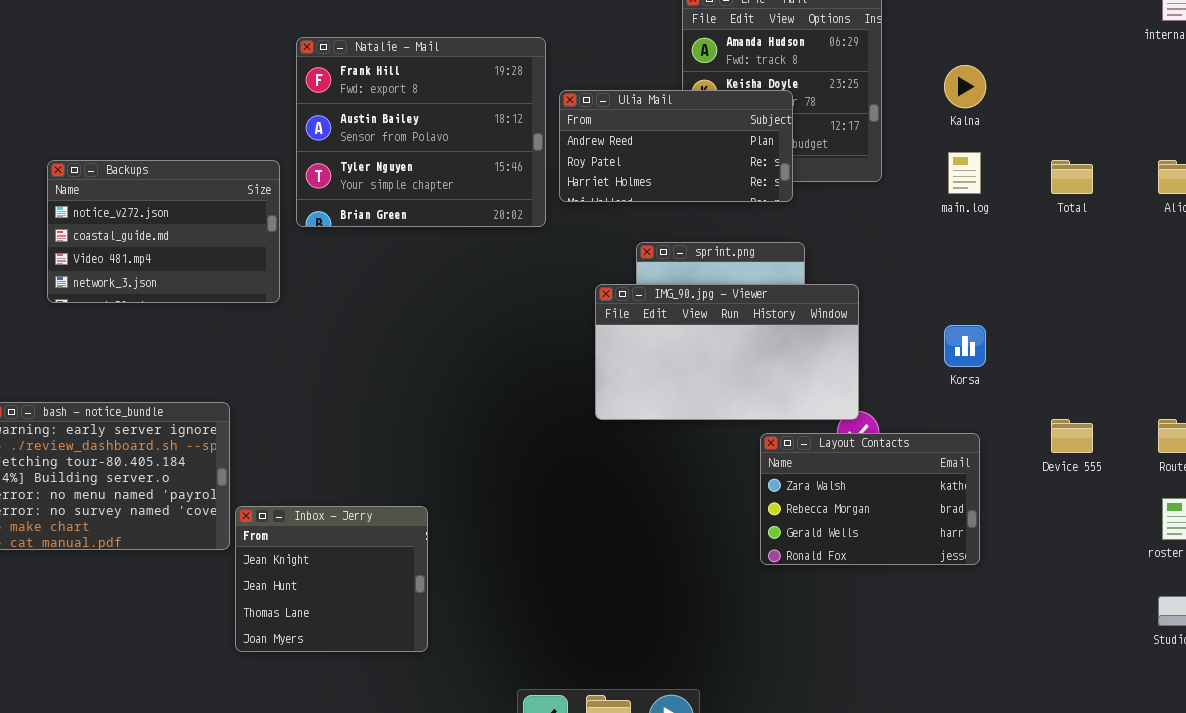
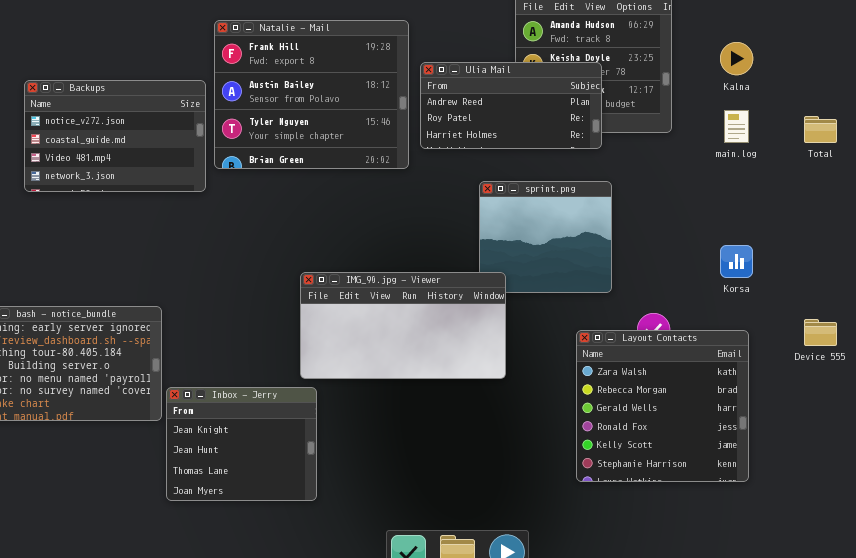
Backups: [47,160,280,303] -> [24,80,206,192], moved
IMG_90.jpg - Viewer: [595,284,859,420] -> [300,272,506,379], moved
Layout Contacts: [760,433,980,565] -> [576,330,749,482], resized

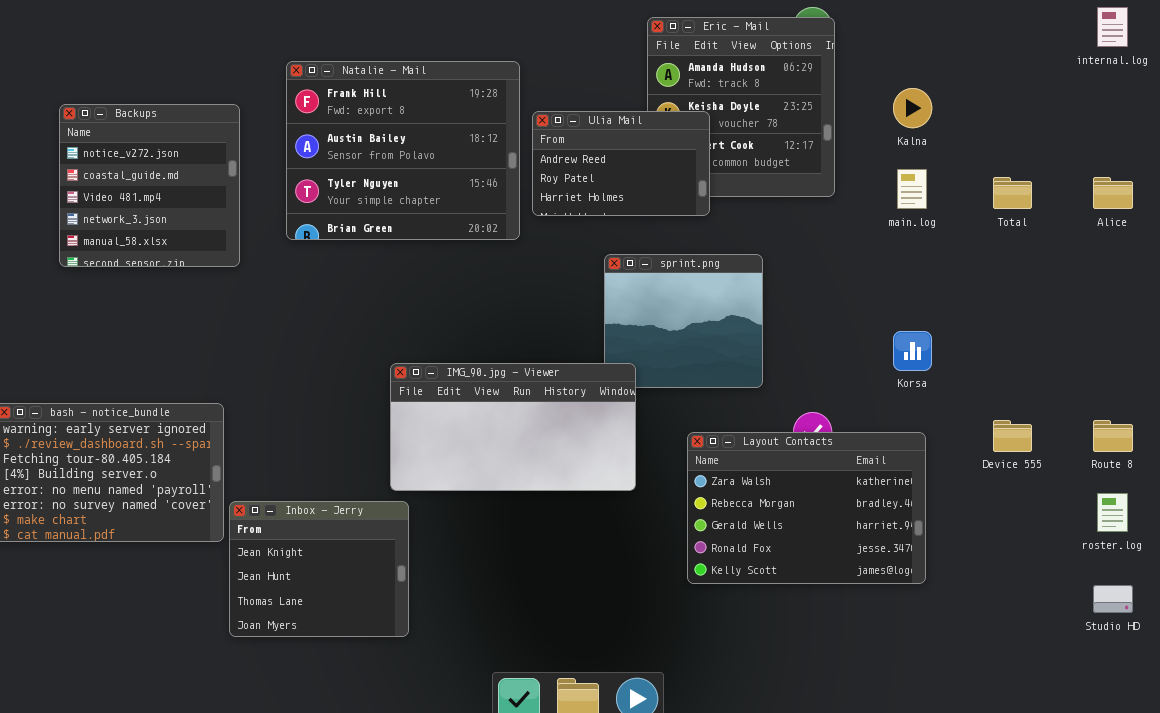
Ulia Mail: [420,62,602,149] -> [532,111,710,216], resized
Backups: [24,80,206,192] -> [59,104,240,267], resized
Layout Contacts: [576,330,749,482] -> [687,432,926,584], resized

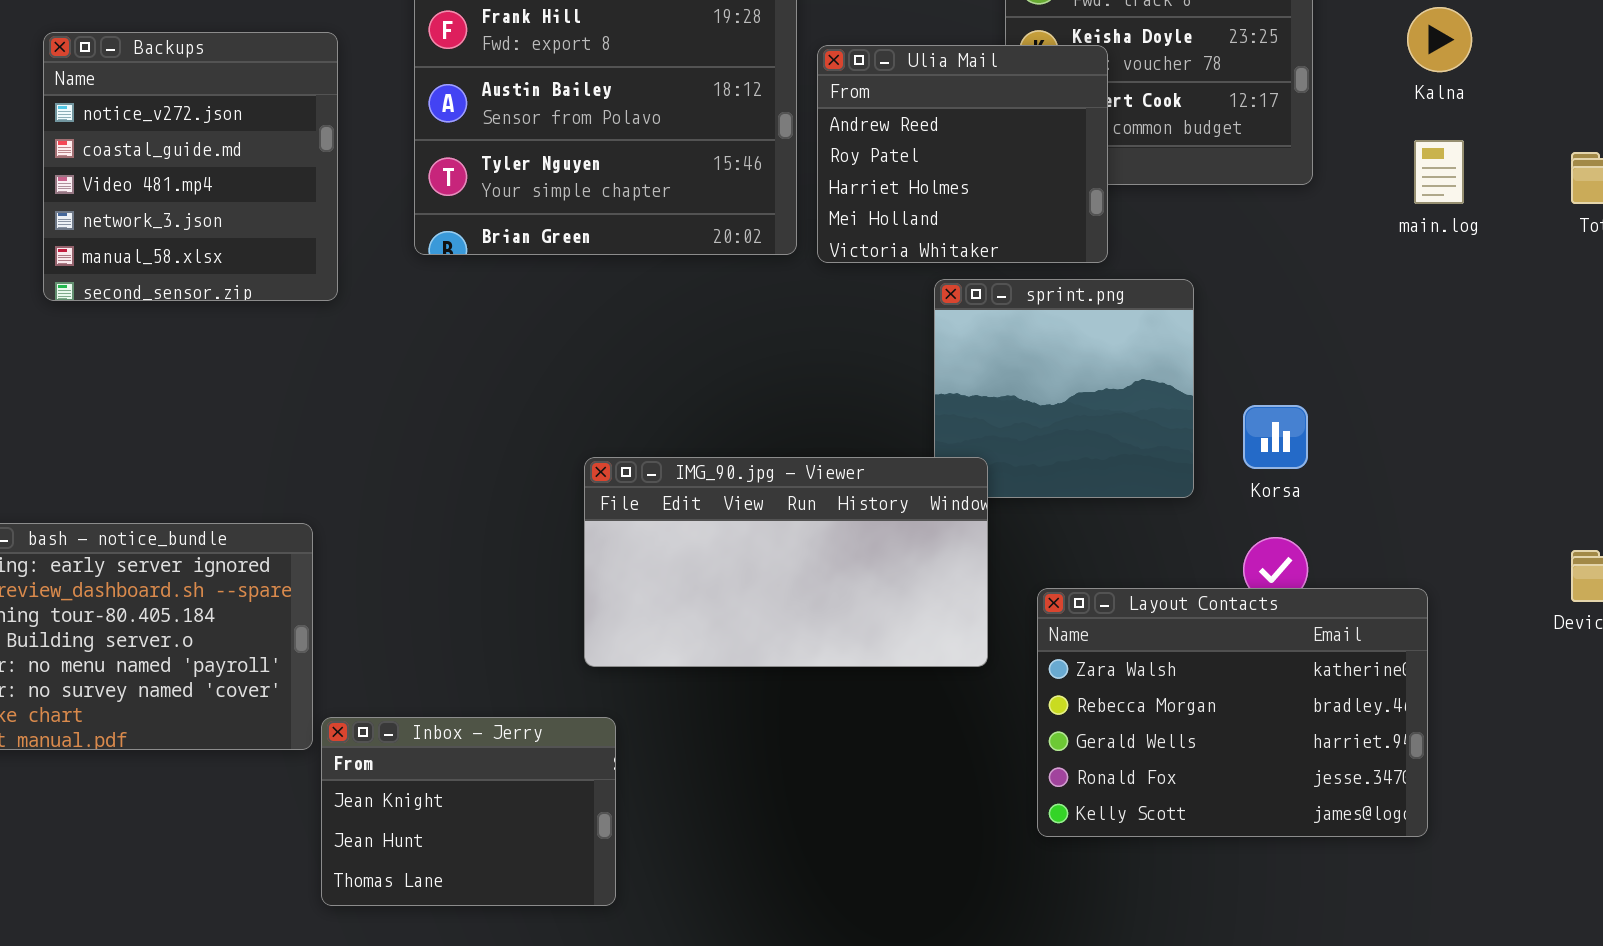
Ulia Mail: [532,111,710,216] -> [817,45,1108,263], resized
Korsa: [893,331,932,371] -> [1243,405,1308,469], moved
Layout Contacts: [687,432,926,584] -> [1037,588,1428,837], moved
Inbox - Jerry: [229,501,409,637] -> [321,717,616,906], resized

